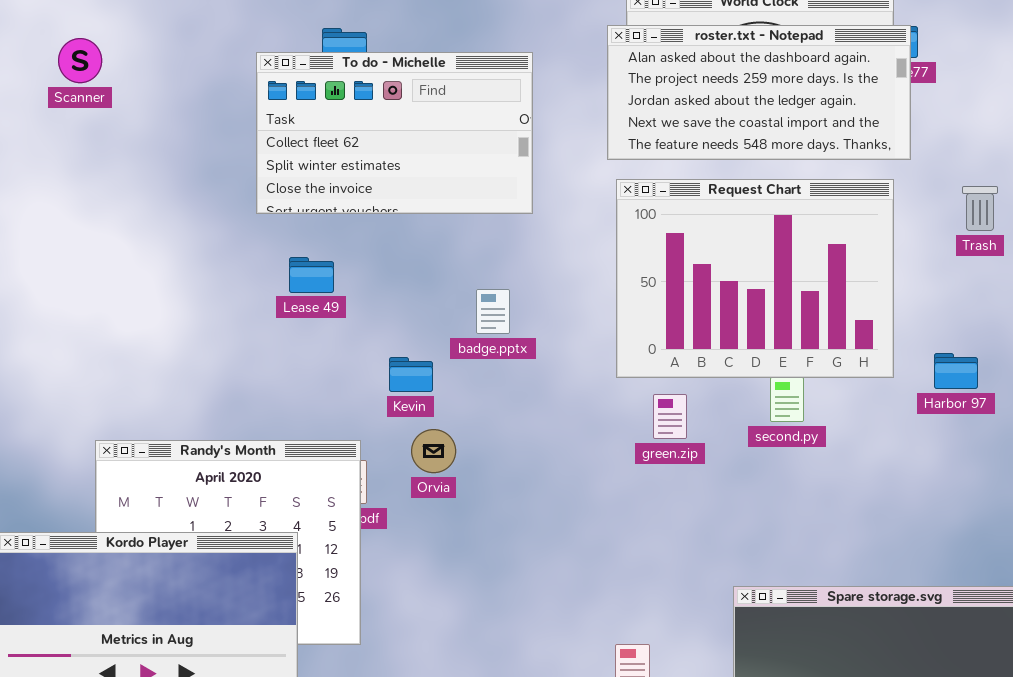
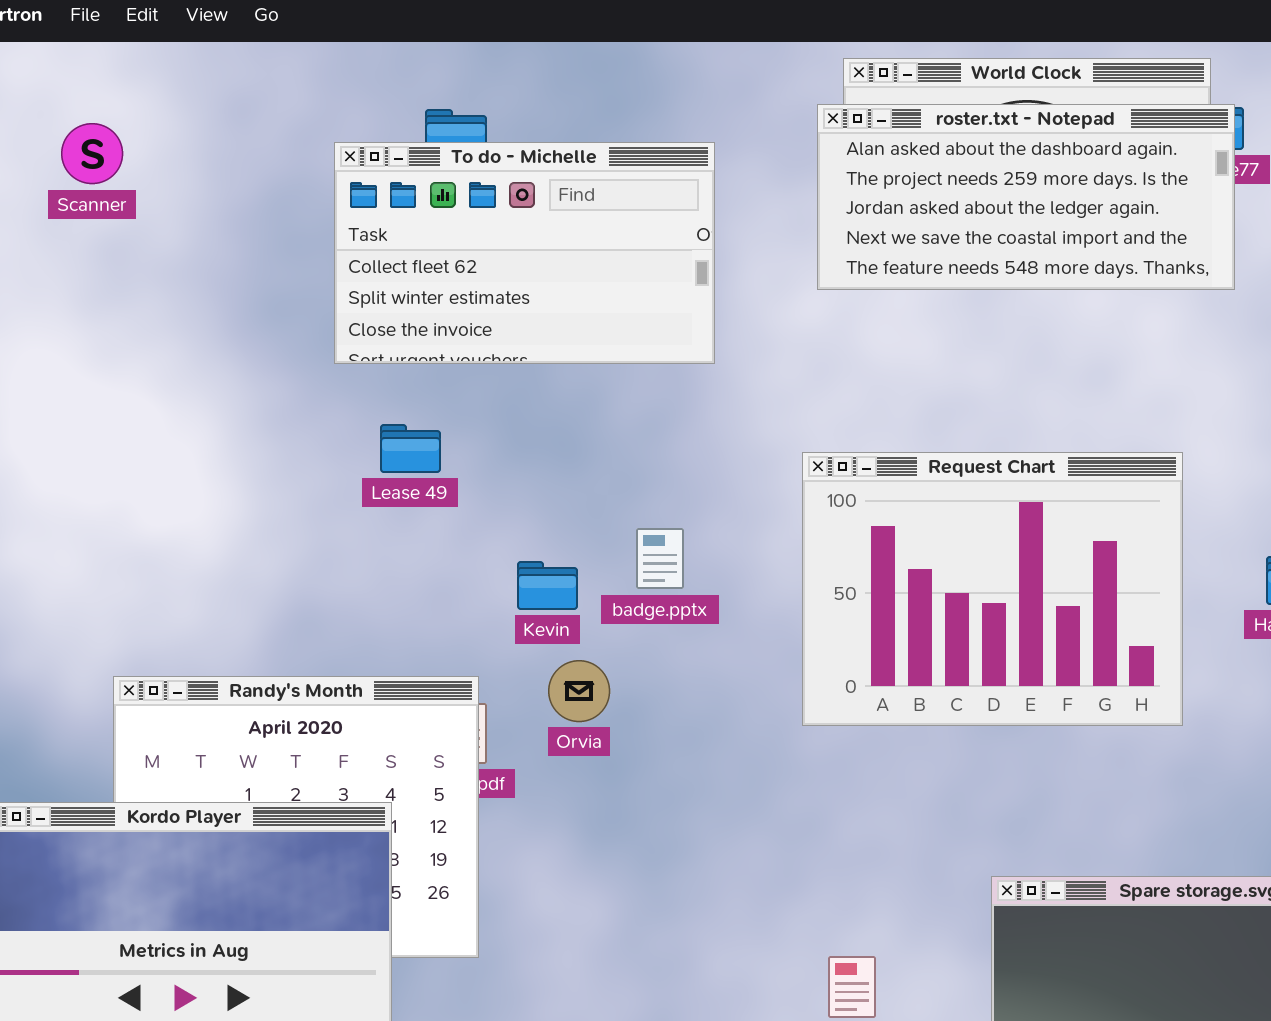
Request Chart: [616,179,894,378] -> [802,452,1183,726], moved
badge.pptx: [476,289,510,334] -> [636,528,684,589], moved

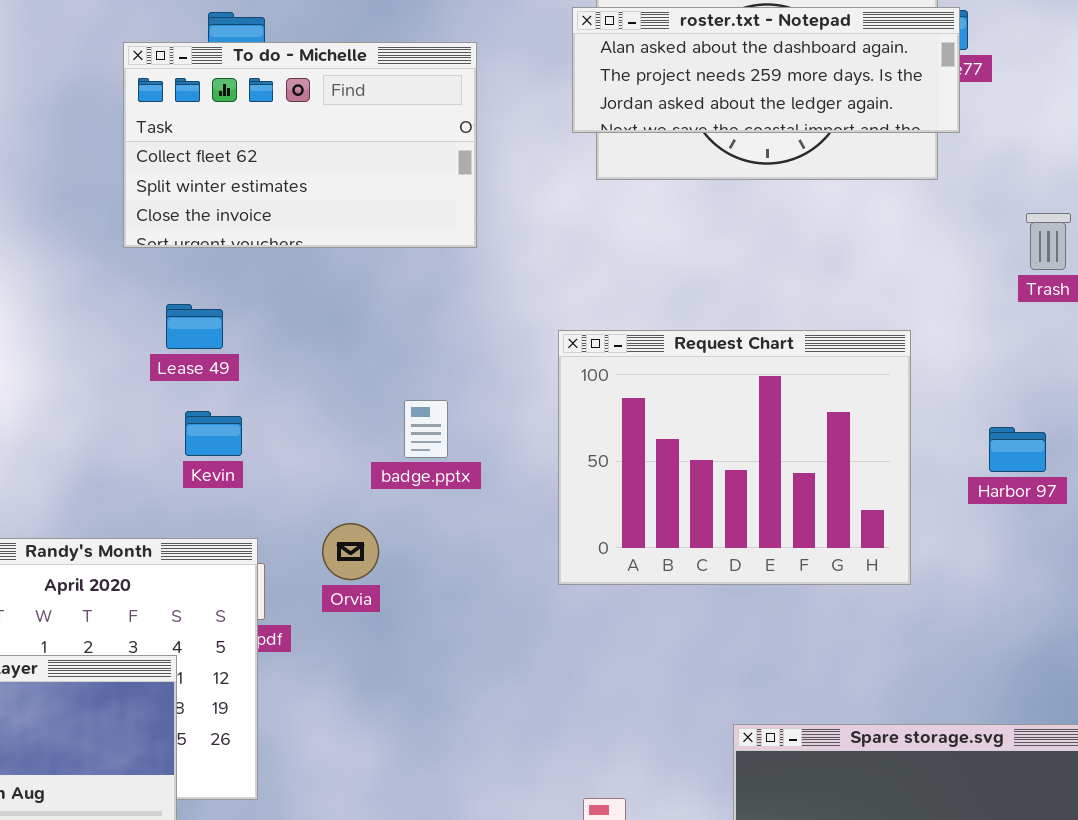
roster.txt - Notepad: [817,104,1235,290] -> [572,7,960,133], resized
Kevin: [517,561,578,610] -> [185,411,242,456], moved

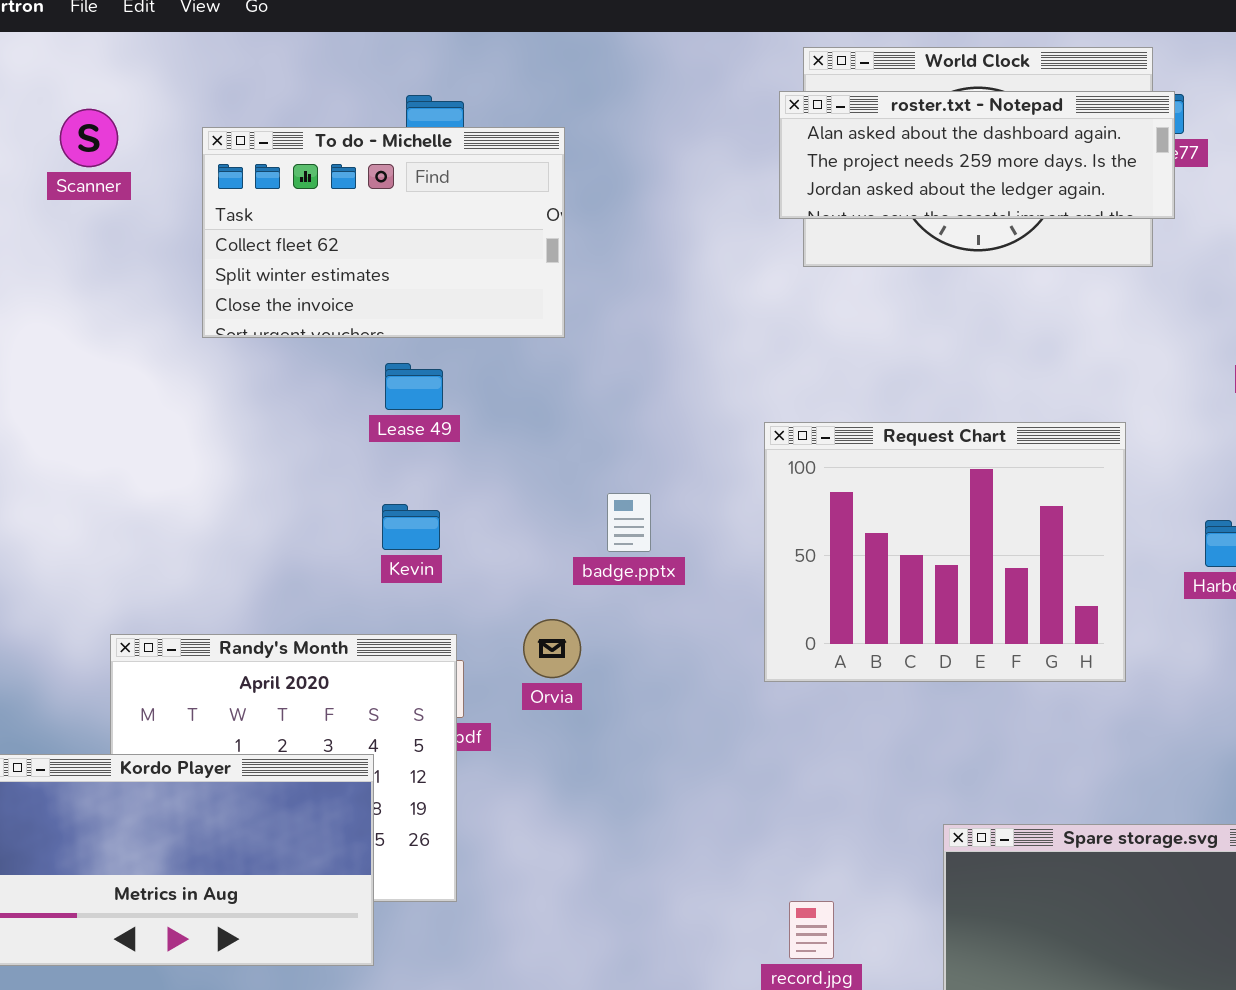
To do - Michelle: [123,42,477,248] -> [202,127,565,338], moved
Lease 49: [166,304,223,349] -> [385,363,443,410], moved

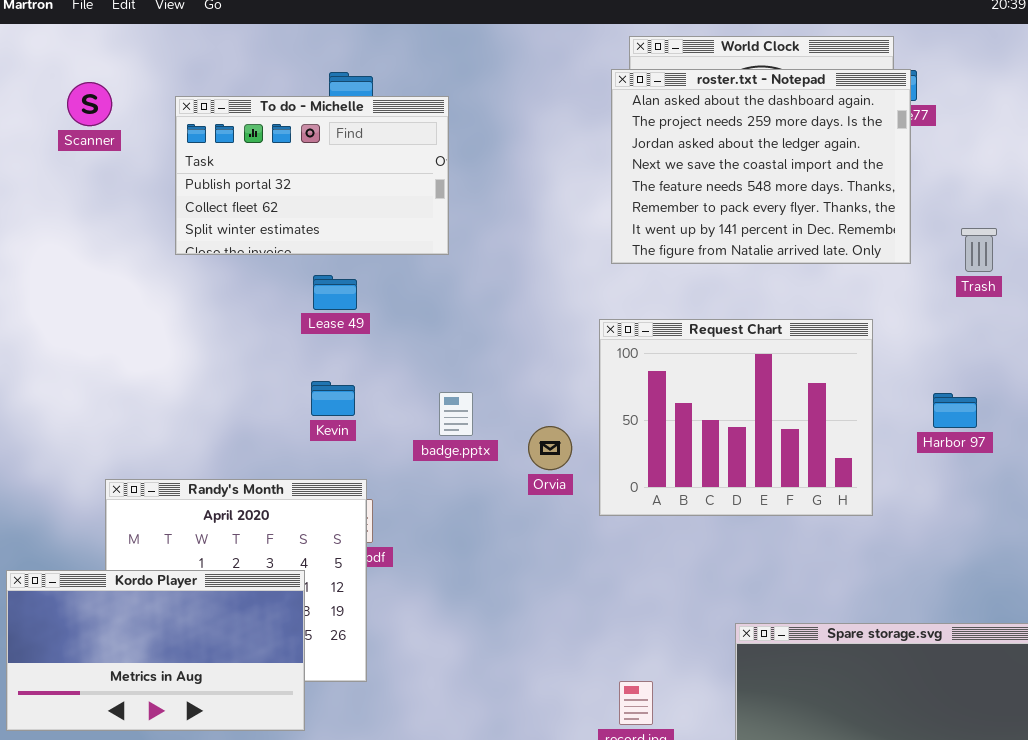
roster.txt - Notepad: [779,91,1175,219] -> [611,69,911,264], resized
To do - Michelle: [202,127,565,338] -> [175,96,449,255], scrolled up 1 row
badge.pptx: [607,493,651,552] -> [439,392,473,436], moved
Orvia: [523,619,581,678] -> [528,426,572,470], moved

